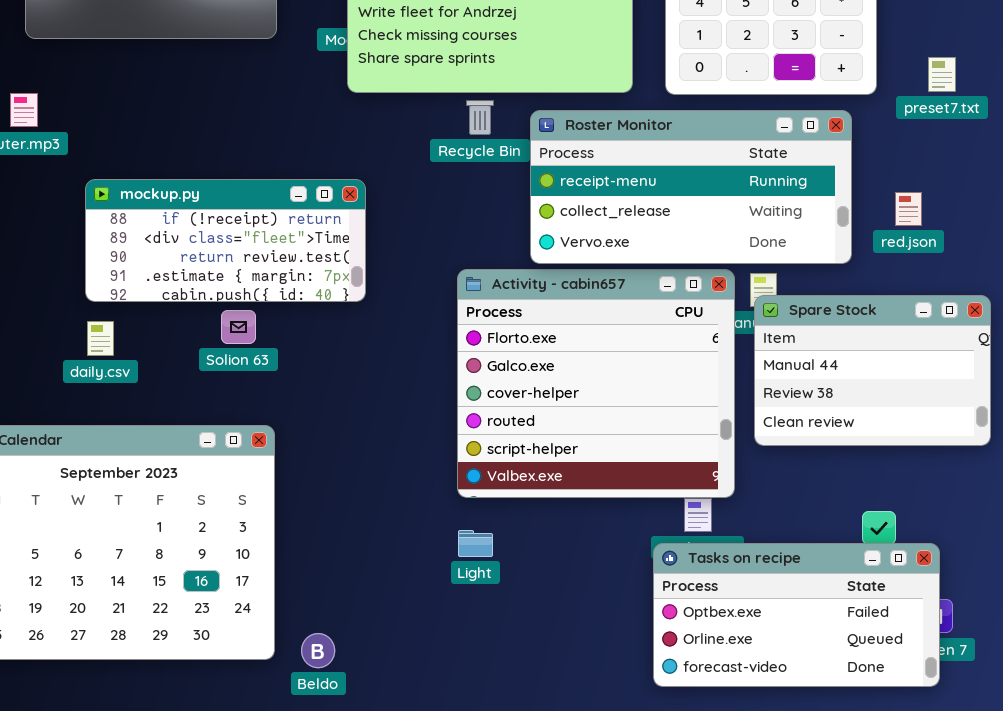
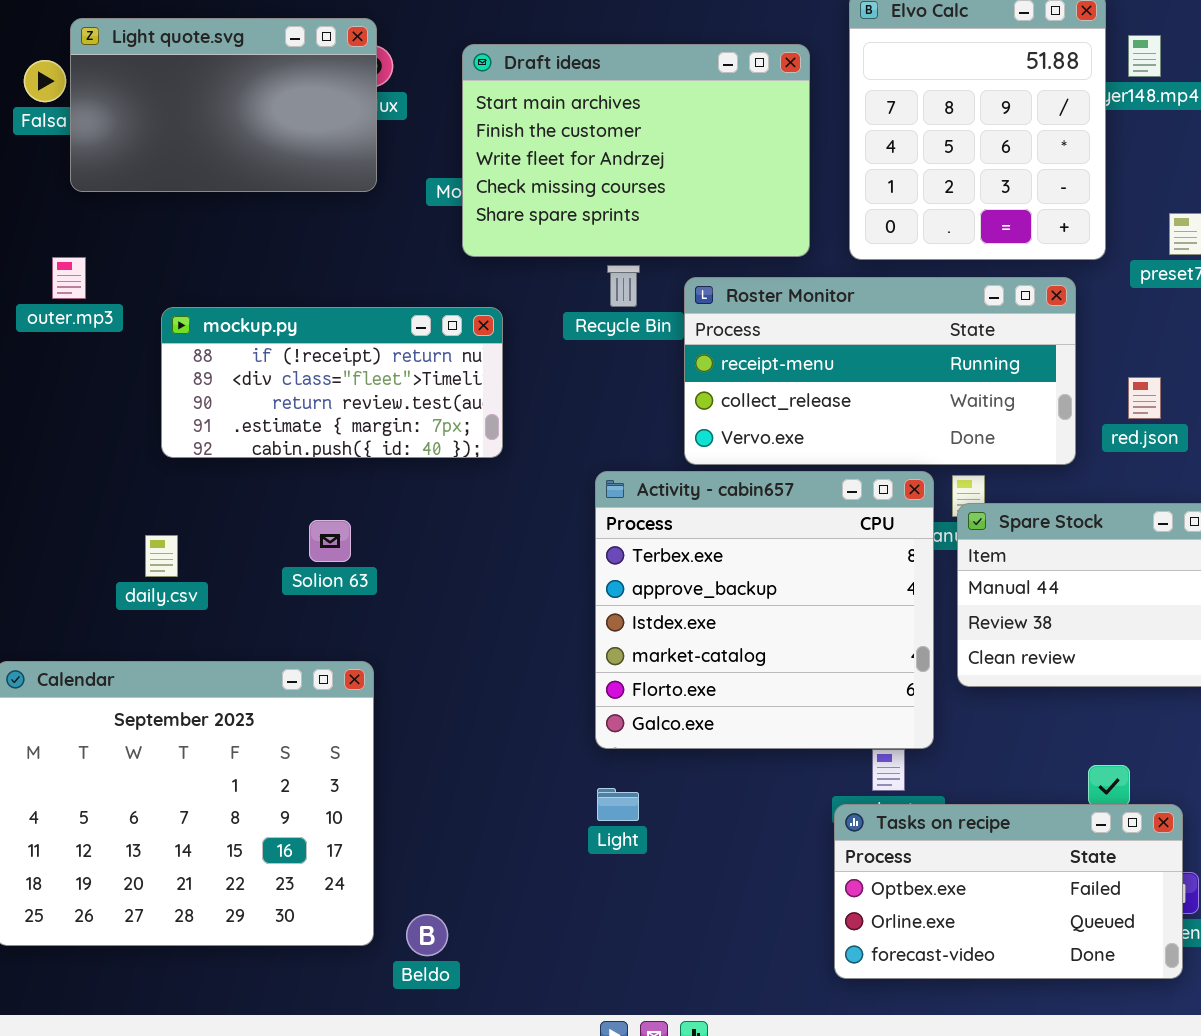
mockup.py: [85,179,366,302] -> [161,307,503,458], moved
Activity - cabin657: [457,269,735,498] -> [595,471,934,749], scrolled up 4 rows

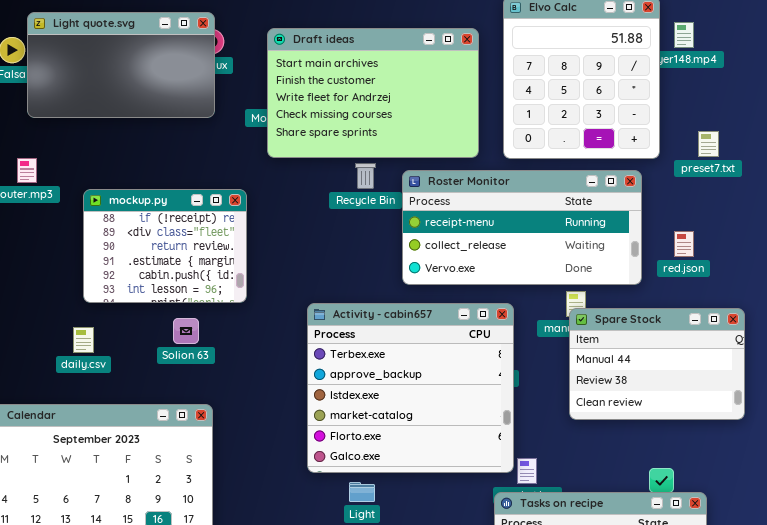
mockup.py: [161,307,503,458] -> [83,189,247,303], resized
Activity - cabin657: [595,471,934,749] -> [307,303,514,473], moved

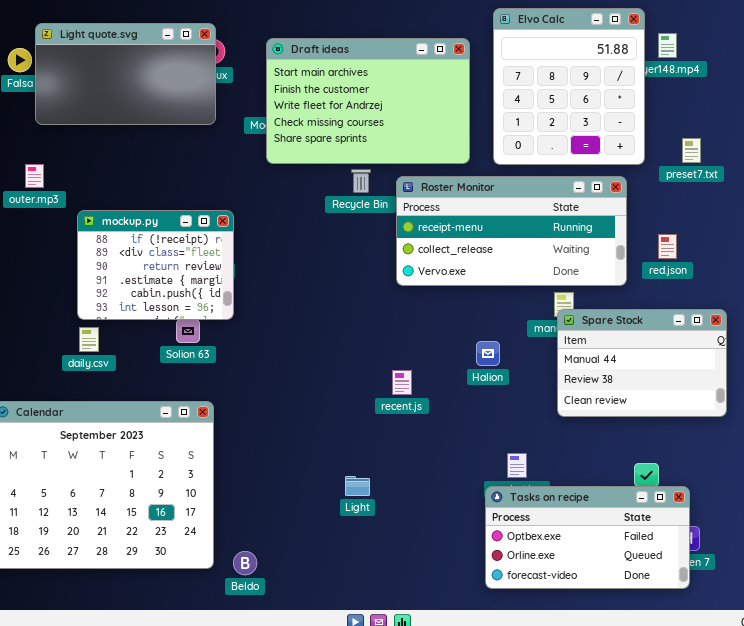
mockup.py: [83,189,247,303] -> [77,210,234,320], moved
Activity - cabin657: [307,303,514,473] -> none, closed

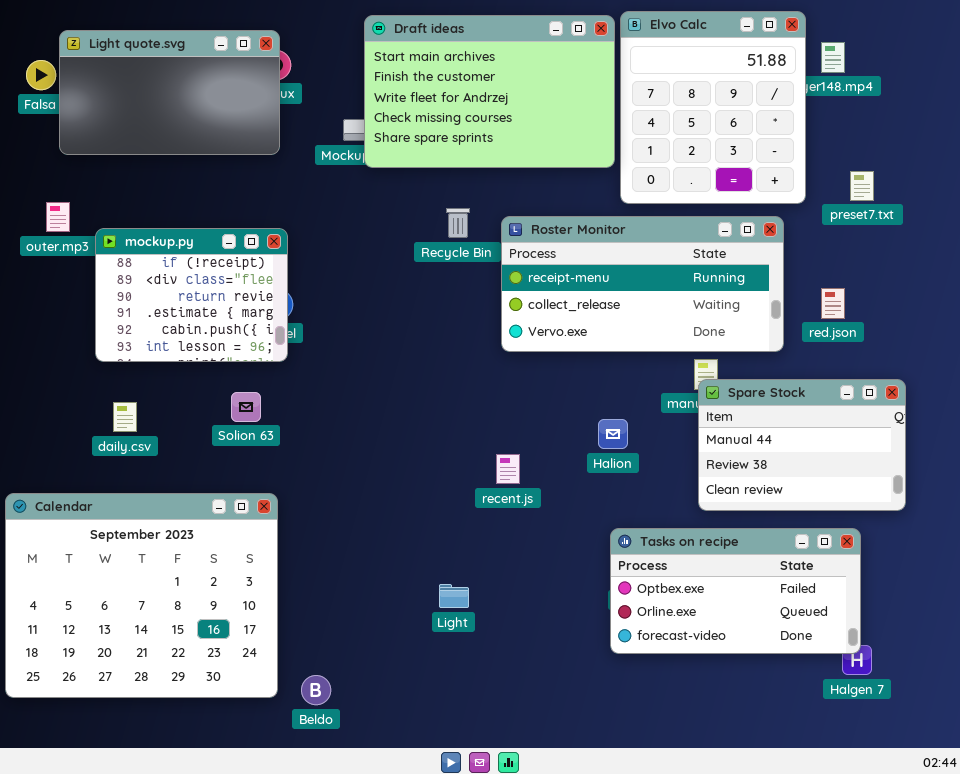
Draft ideas: [266,38,470,164] -> [364,15,615,168], moved
mockup.py: [77,210,234,320] -> [95,228,288,362], moved
Tasks on recipe: [485,486,690,589] -> [610,528,861,654], moved

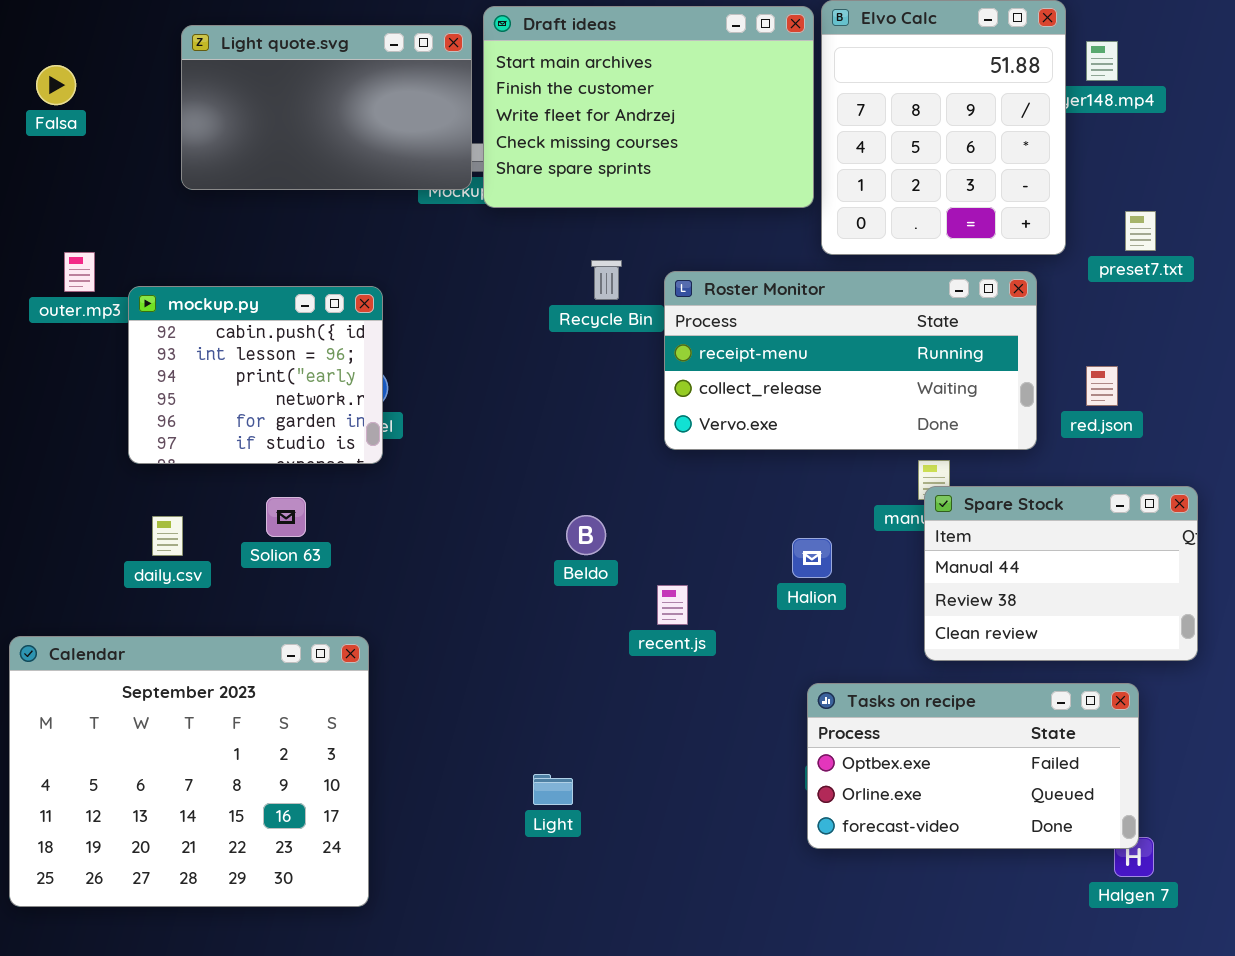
Light quote.svg: [59,30,280,155] -> [181,25,472,190], moved
mockup.py: [95,228,288,362] -> [128,286,383,464], scrolled down 4 rows
Solion 63: [231,392,261,422] -> [266,497,306,537], moved
Light: [439,584,469,608] -> [533,774,573,805], moved
Beldo: [301,675,331,705] -> [566,515,606,555], moved

